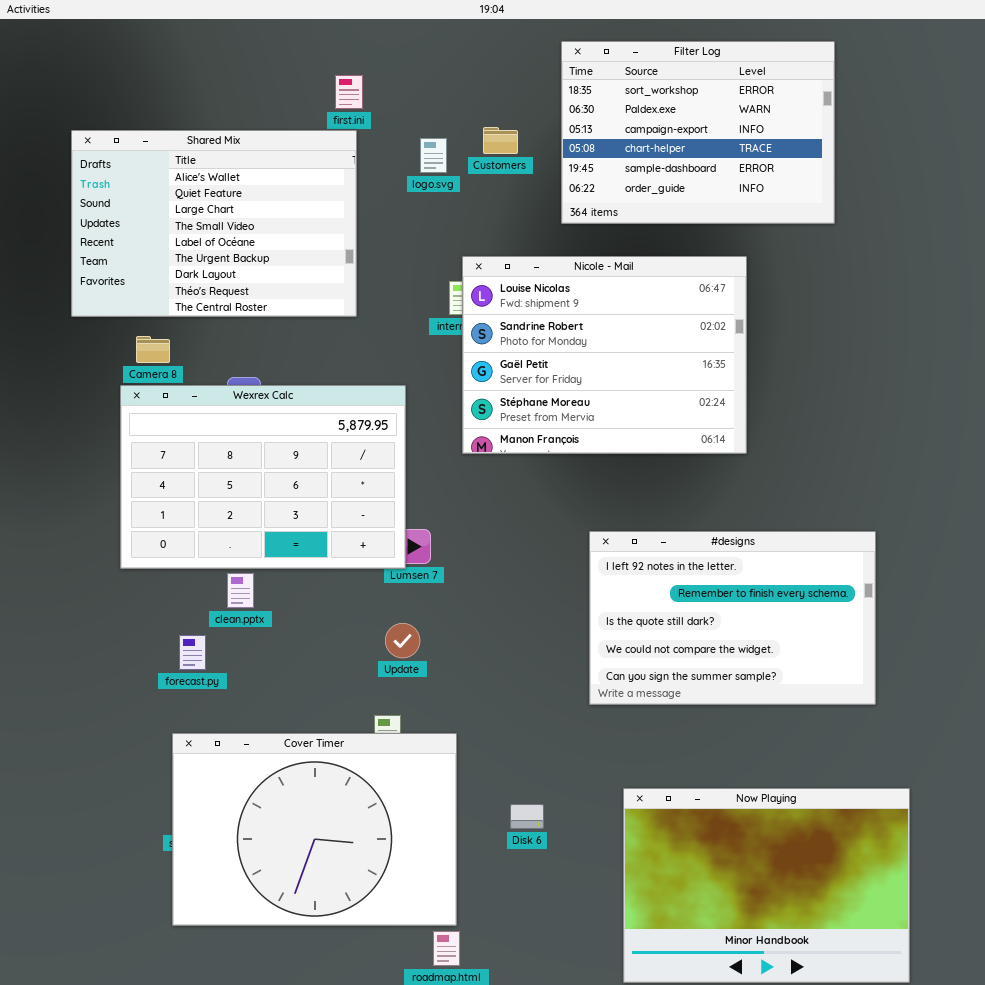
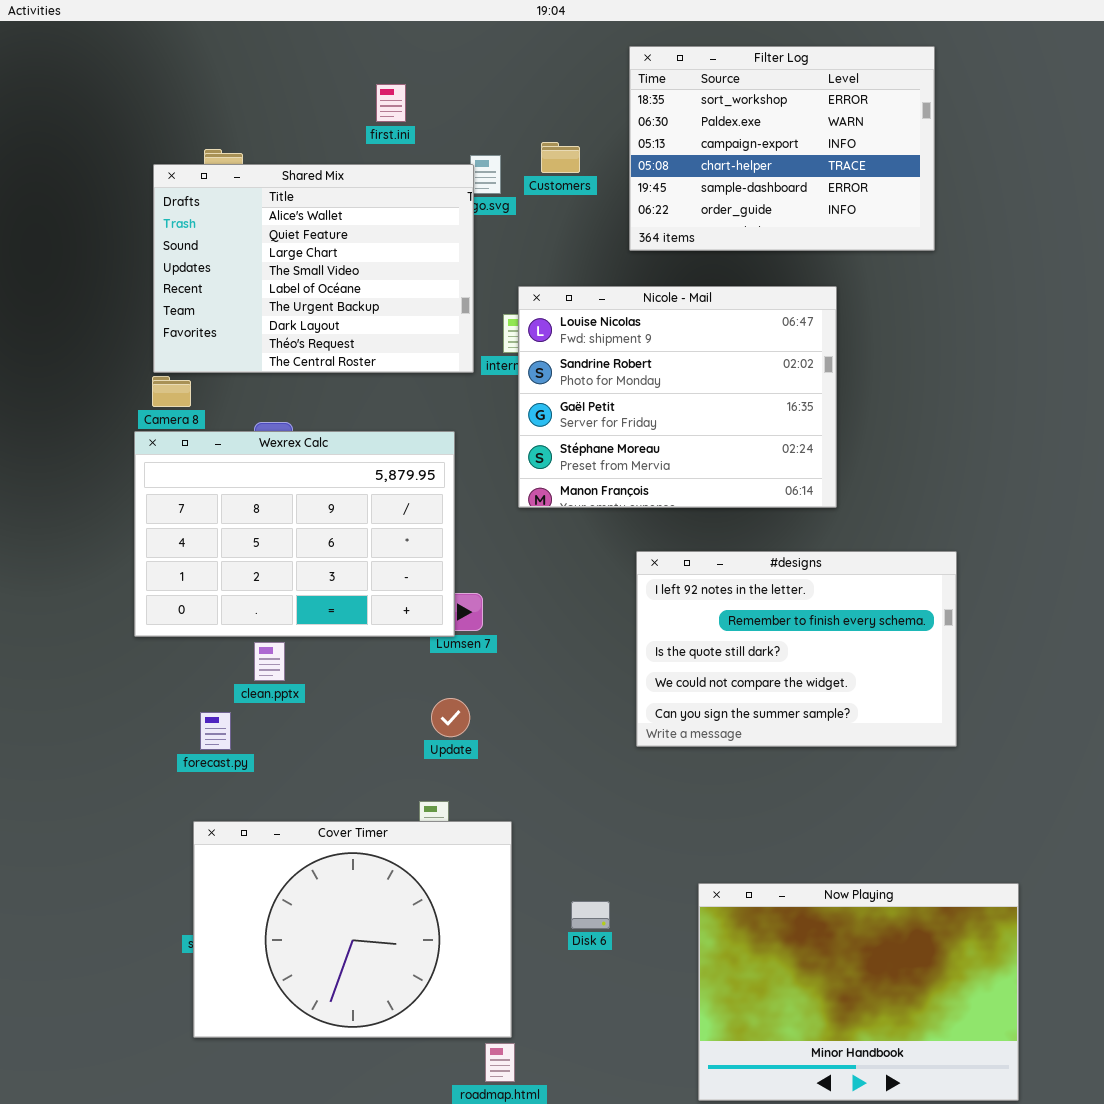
Shared Mix: [71,130,357,317] -> [153,164,474,373], moved
#designs: [589,531,876,705] -> [636,551,957,747], moved

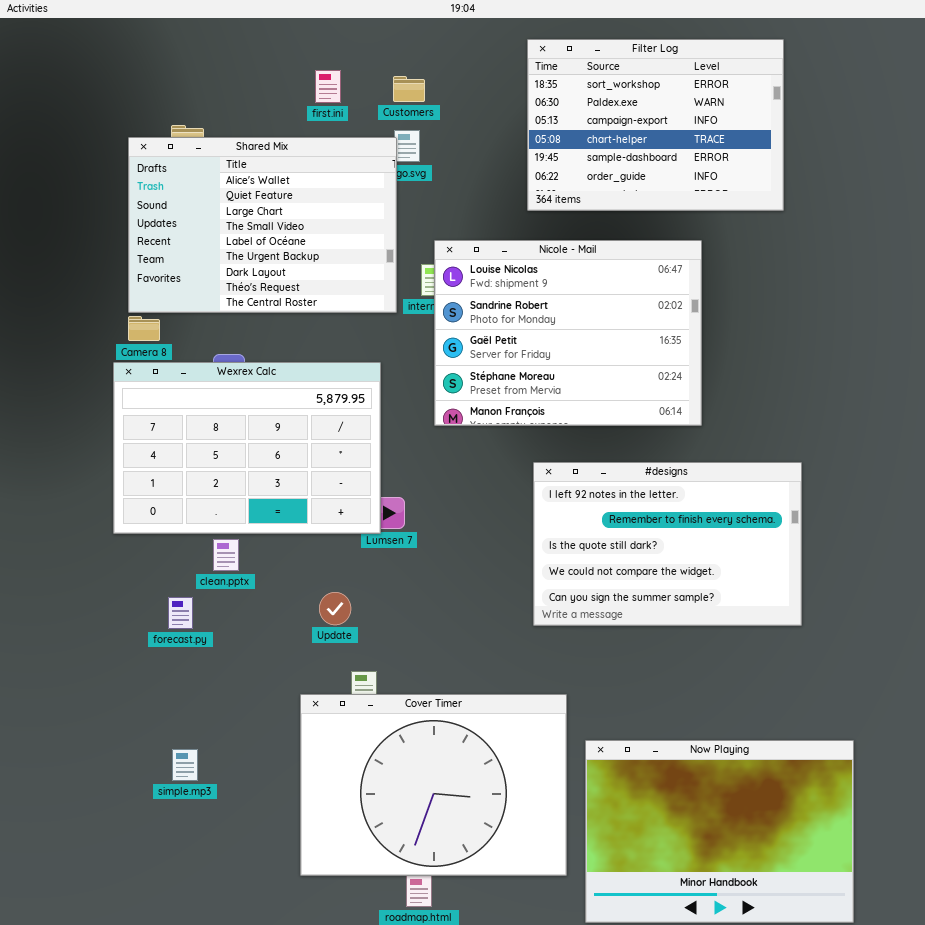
Customers: [541,142,580,173] -> [393,76,425,102], moved
Update: [431,698,470,737] -> [319,592,351,625], moved
Cover Timer: [193,821,512,1038] -> [300,694,567,876], moved

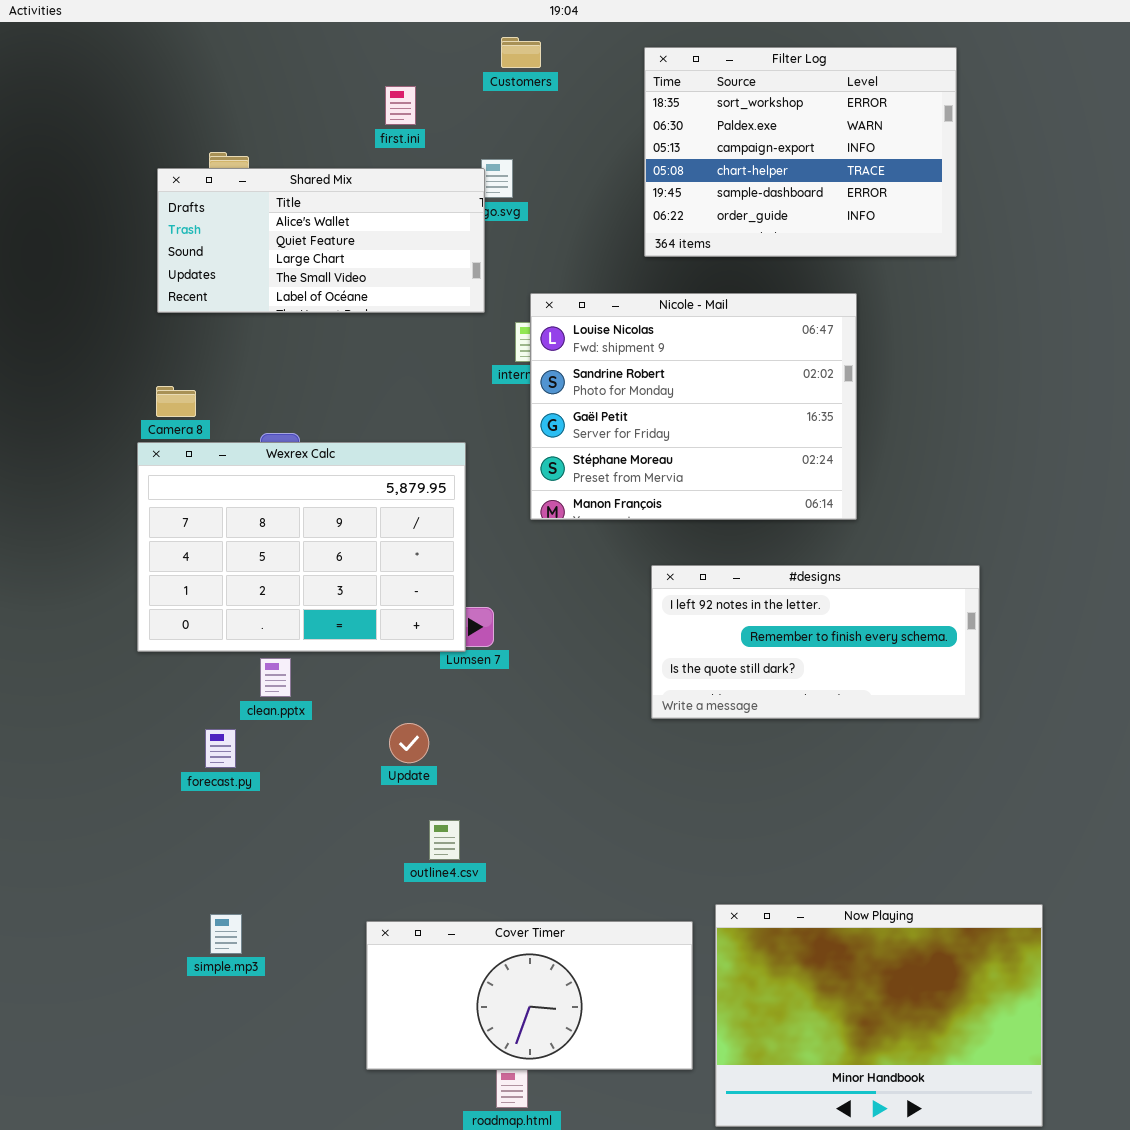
Customers: [393,76,425,102] -> [501,37,541,68], moved
Shared Mix: [128,137,397,313] -> [157,168,485,313], resized
#designs: [533,462,802,626] -> [651,565,980,719], resized
Cover Timer: [300,694,567,876] -> [366,921,693,1070], resized

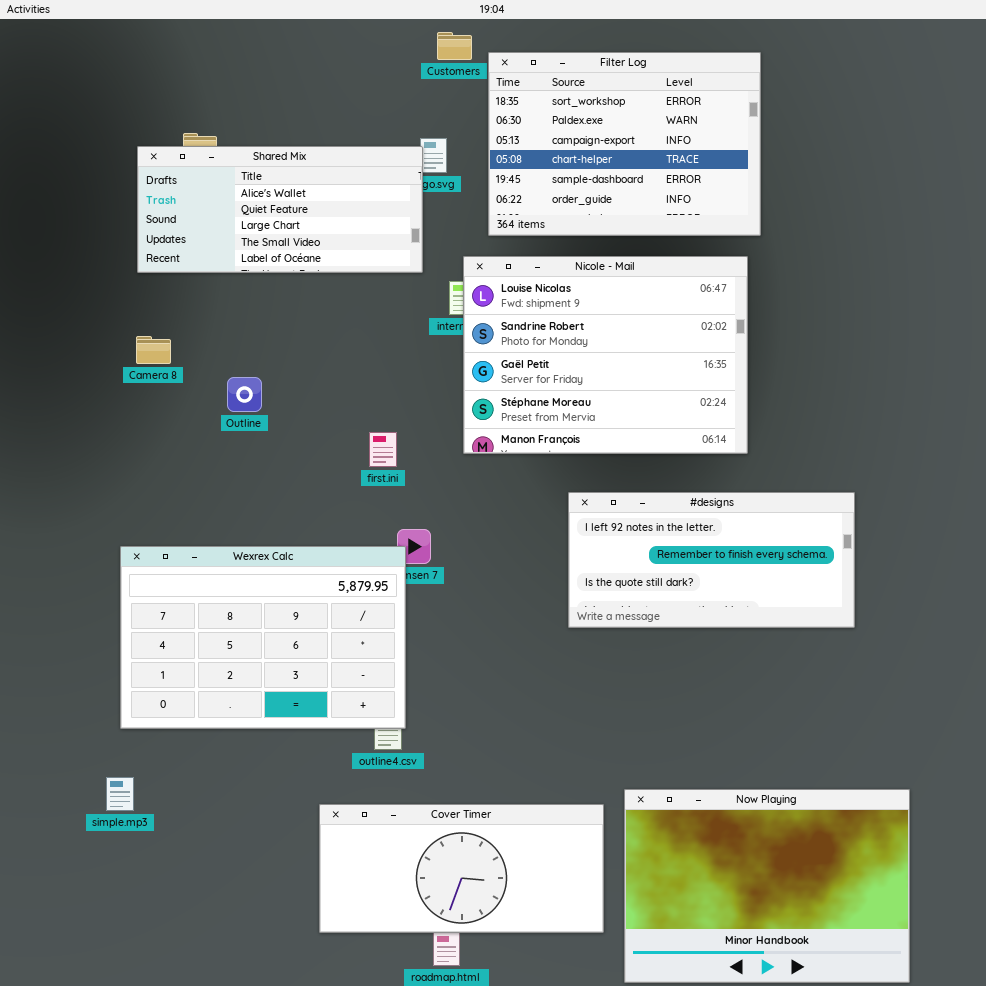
Filter Log: [644,47,957,257] -> [488,52,761,236], moved
first.ini: [385,86,416,125] -> [369,432,397,467], moved
Wexrex Calc: [137,442,466,652] -> [120,546,406,729], moved
simple.mp3: [210,914,242,954] -> [106,777,134,811], moved

